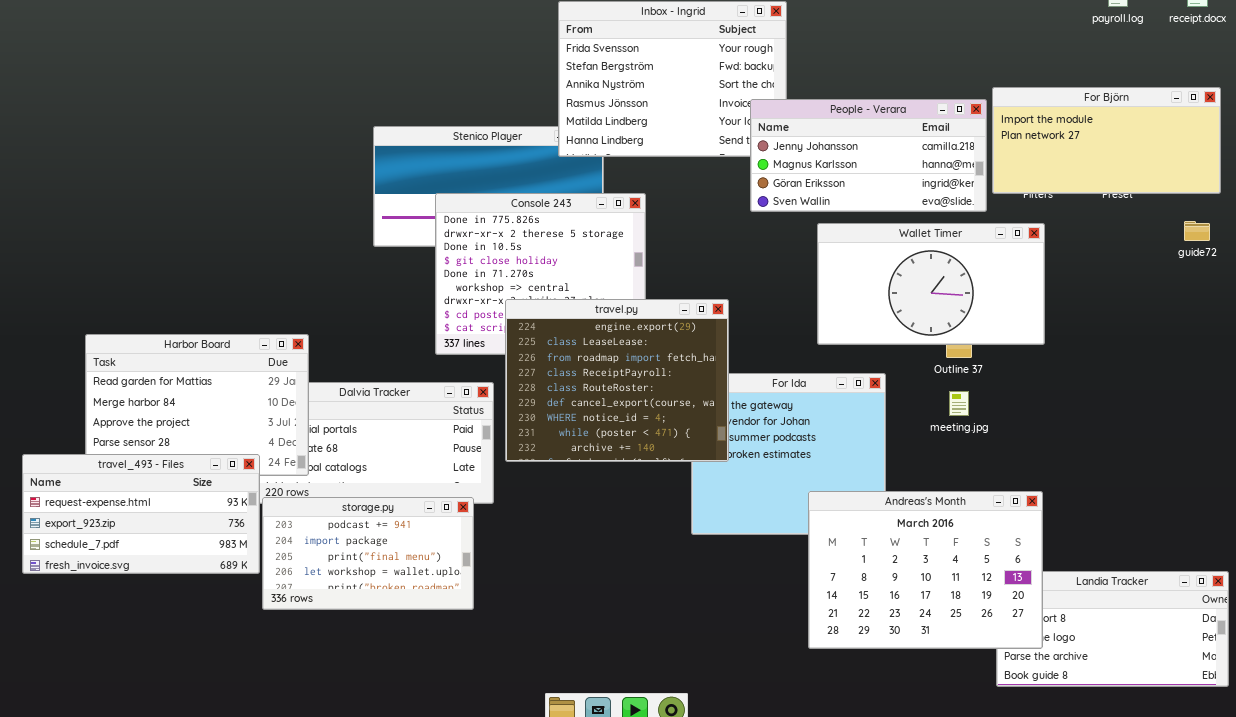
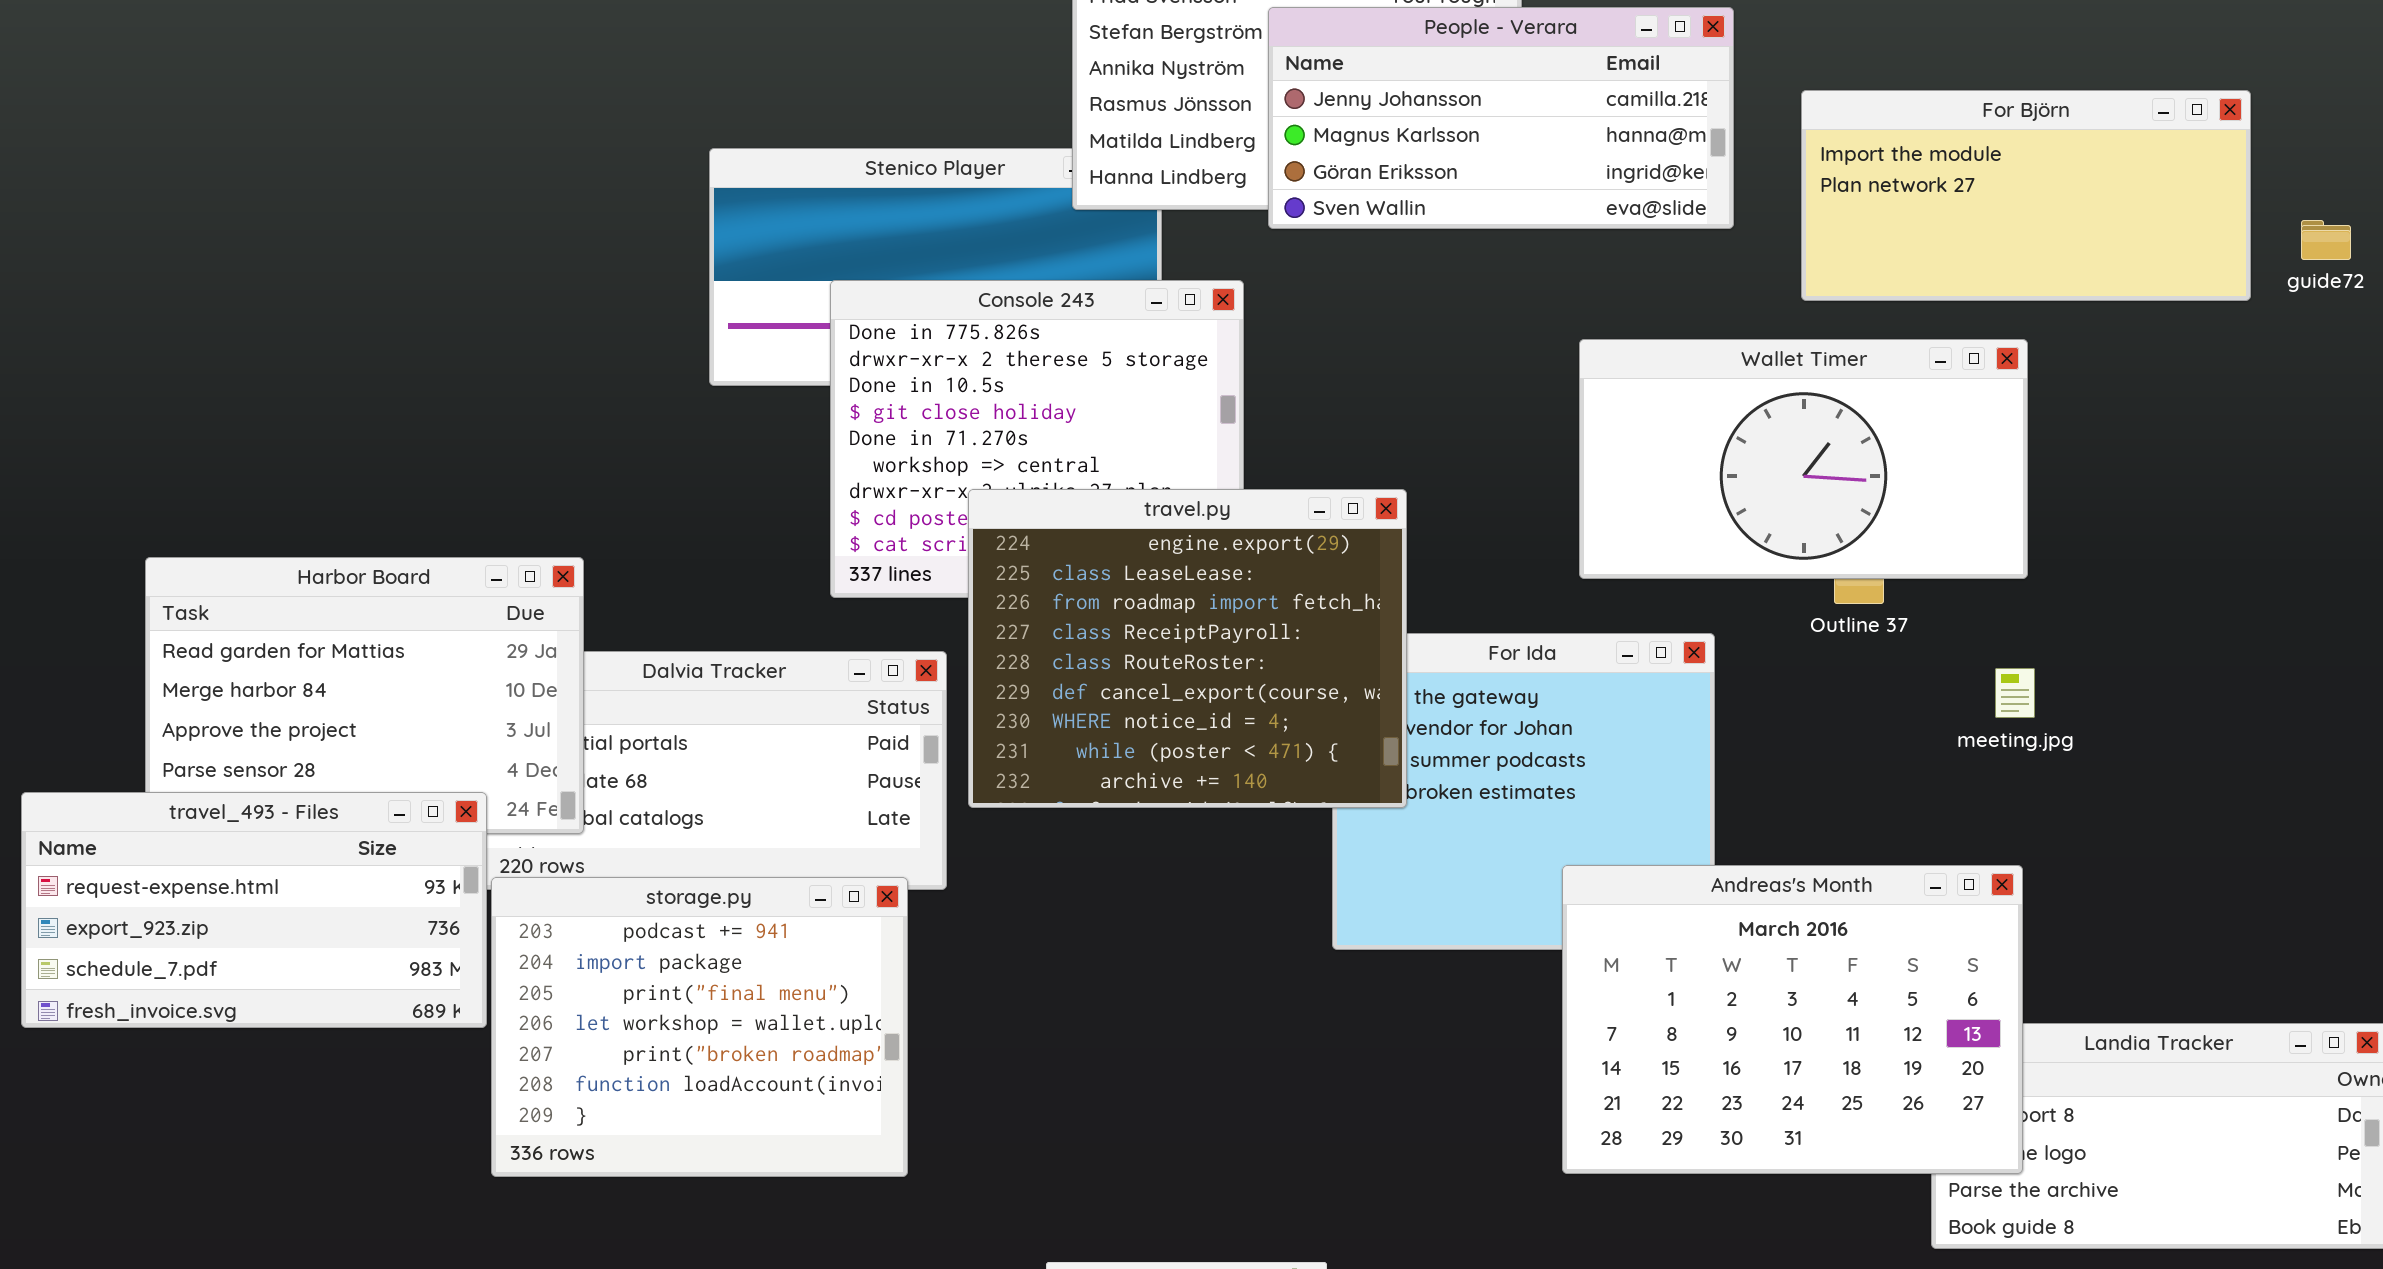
For Björn: [992,87,1221,194] -> [1801,90,2251,301], moved
People - Verara: [750,99,987,212] -> [1268,7,1734,229], moved
guide72: [1184,221,1210,241] -> [2301,220,2351,260], moved
meeting.jpg: [949,391,969,416] -> [1995,668,2035,718], moved
storage.py: [262,497,474,610] -> [491,877,908,1177], resized

